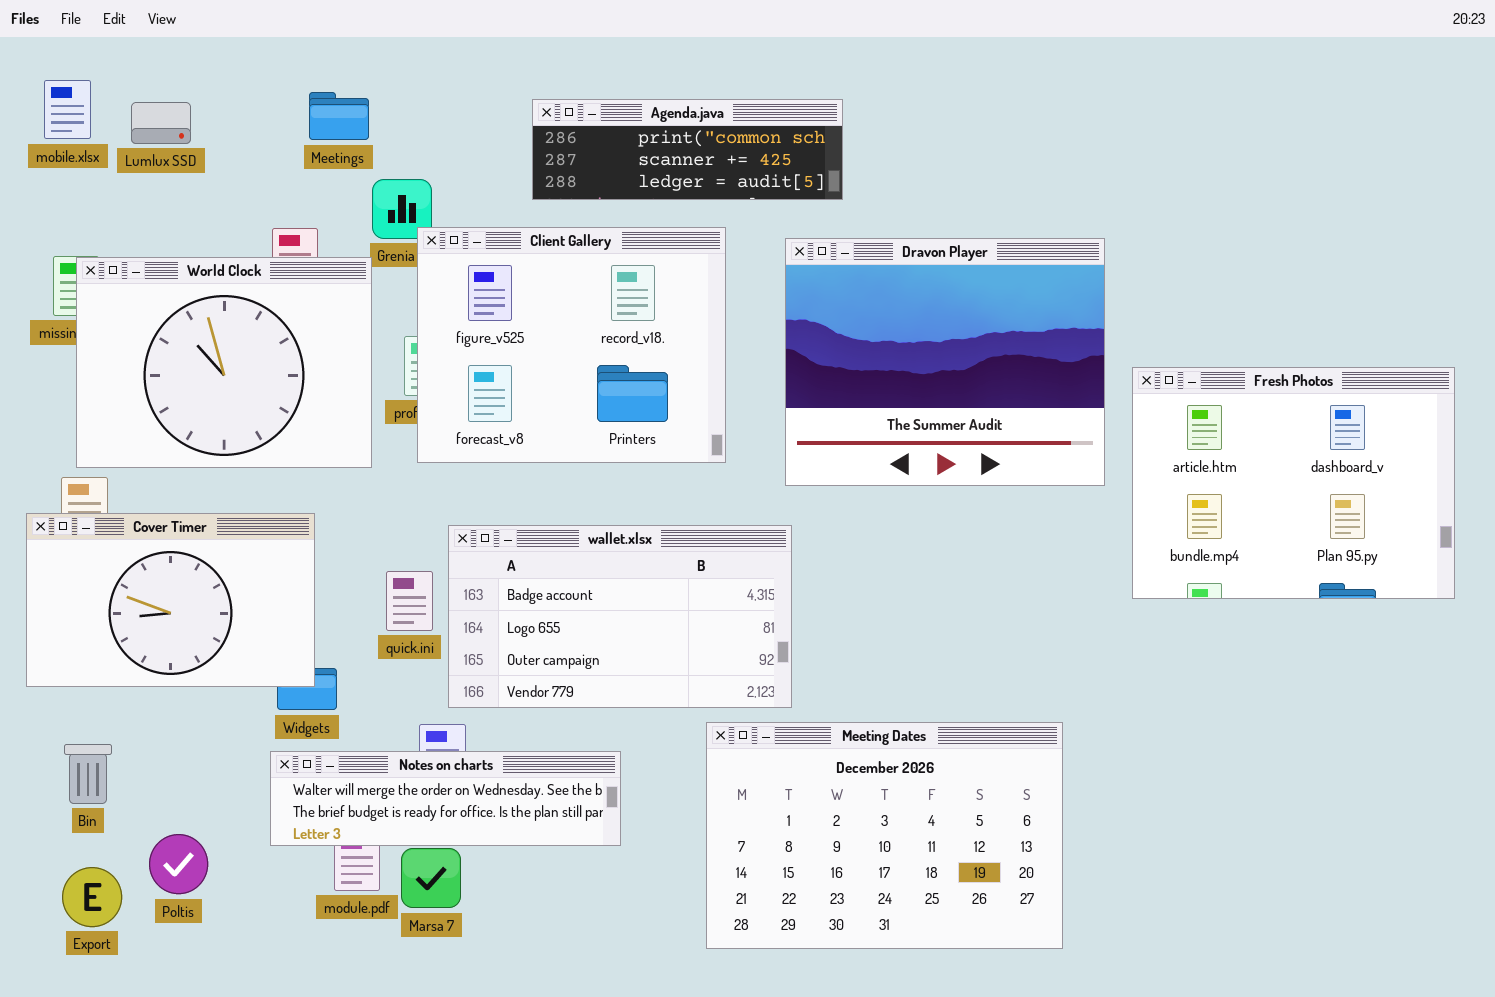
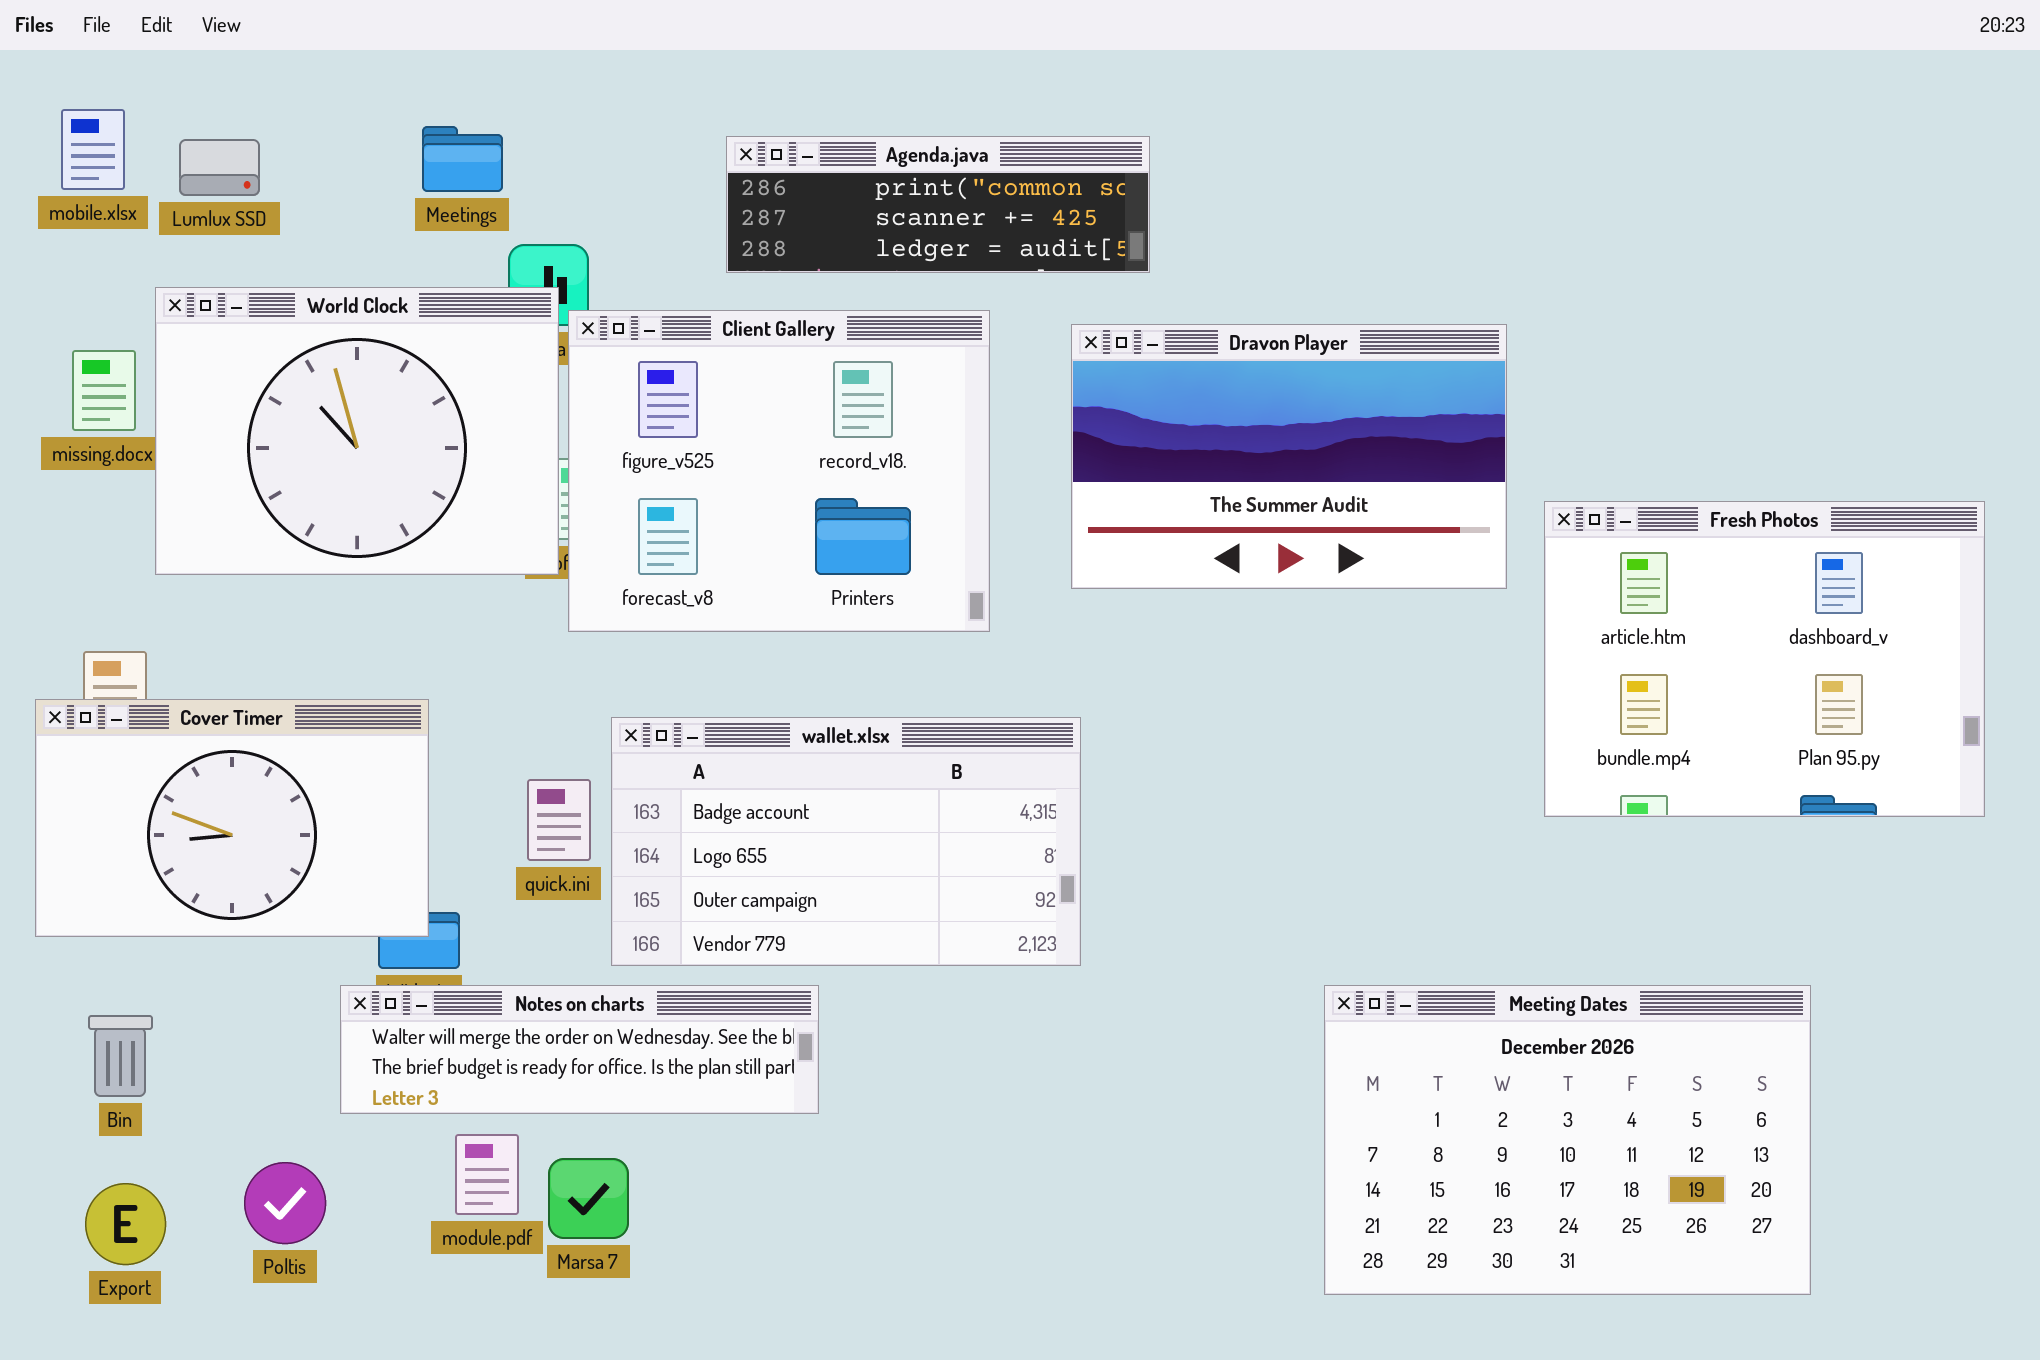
Dravon Player: [785,238,1105,486] -> [1071,324,1507,589], resized
World Clock: [76,257,372,468] -> [155,287,559,575], moved
Meeting Dates: [706,722,1063,949] -> [1324,985,1811,1295], moved
Notes on charts: [270,751,621,846] -> [340,985,819,1114], moved
Poltis: [149,834,208,894] -> [244,1162,326,1244], moved

